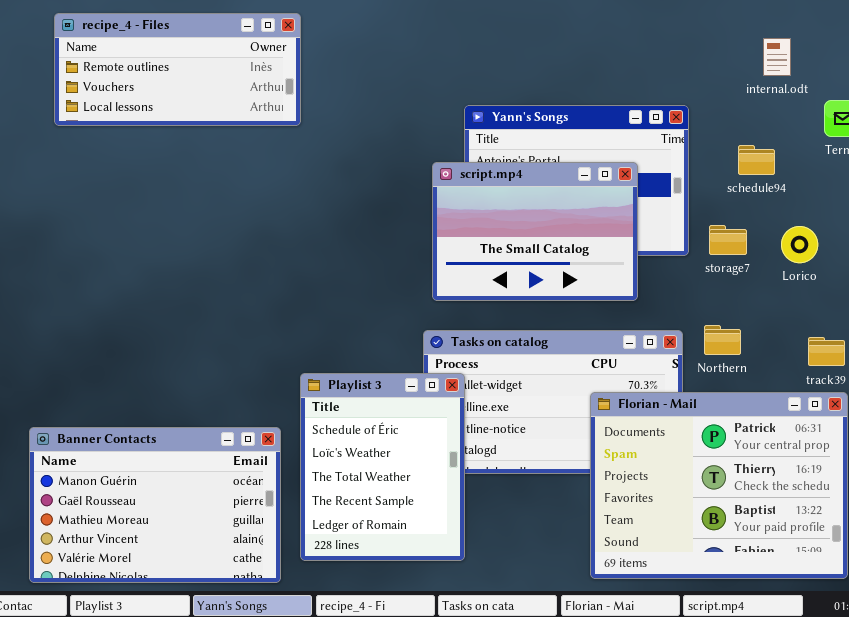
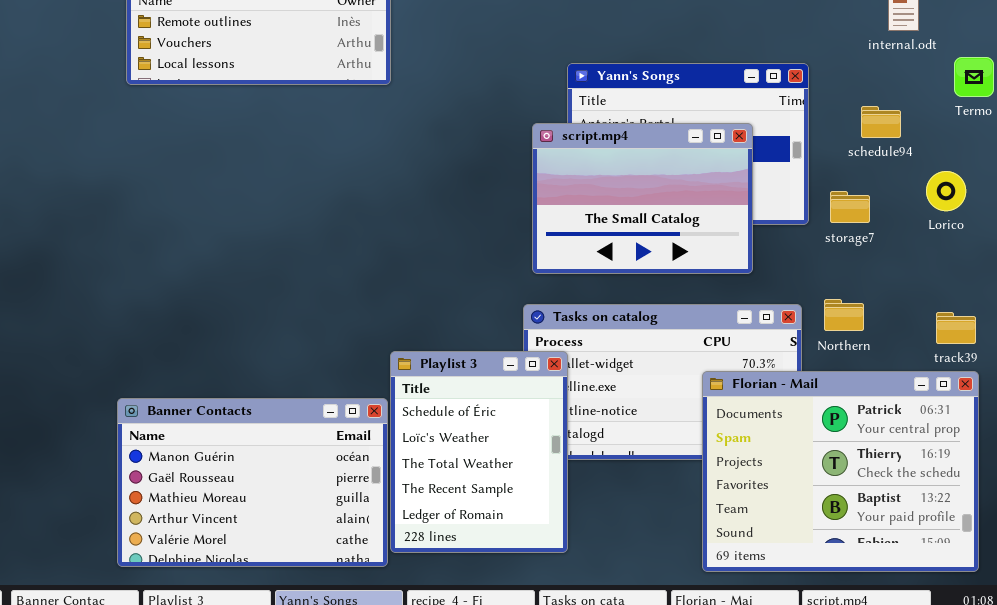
Lorico: [781,226,818,263] -> [926,171,966,211], moved
Banner Contacts: [29,427,281,583] -> [117,398,388,567], moved

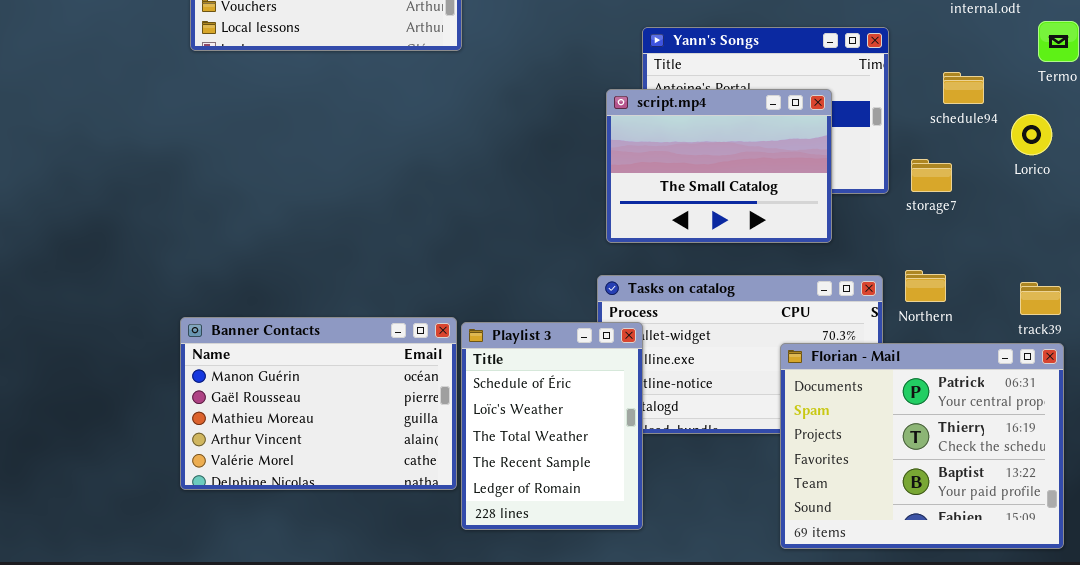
Lorico: [926,171,966,211] -> [1011,114,1052,155], moved
Banner Contacts: [117,398,388,567] -> [180,317,457,490], moved

